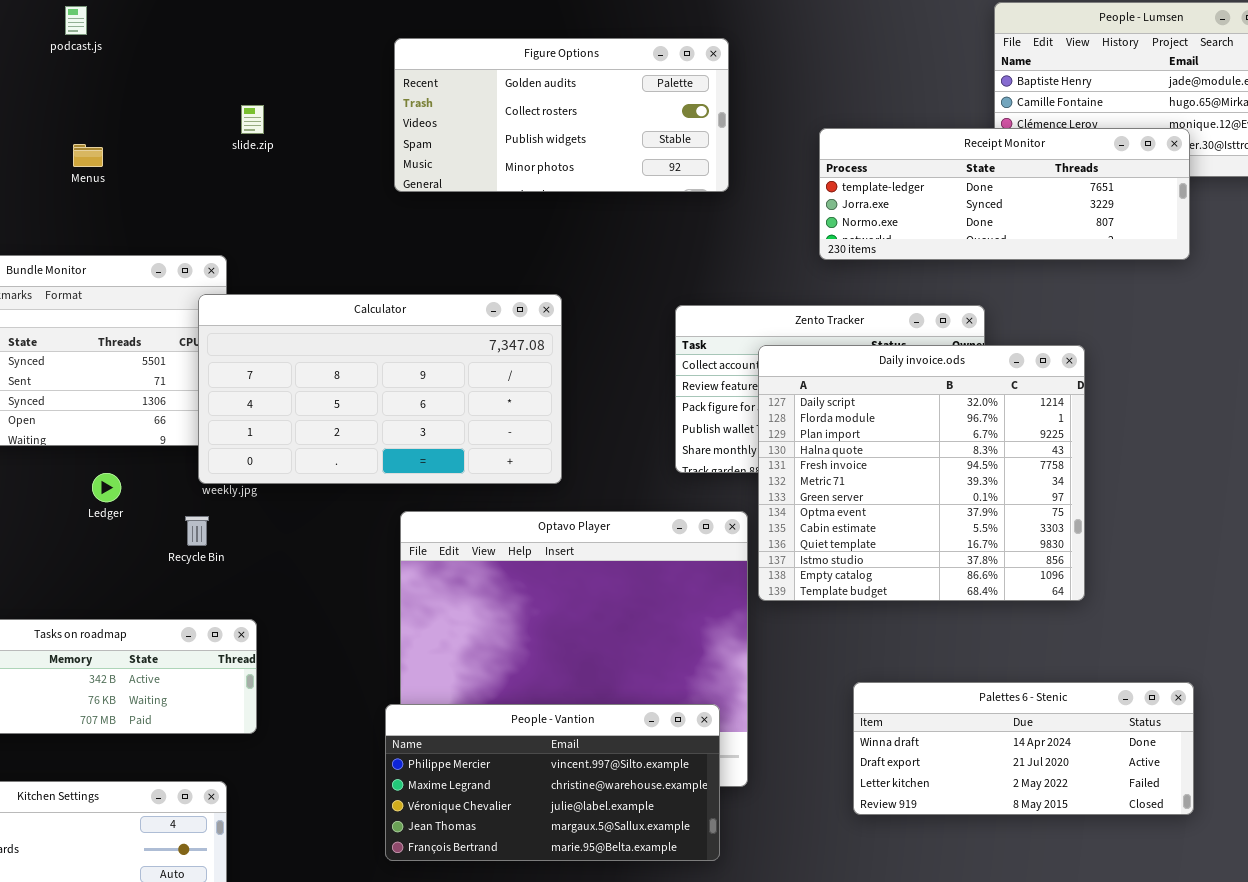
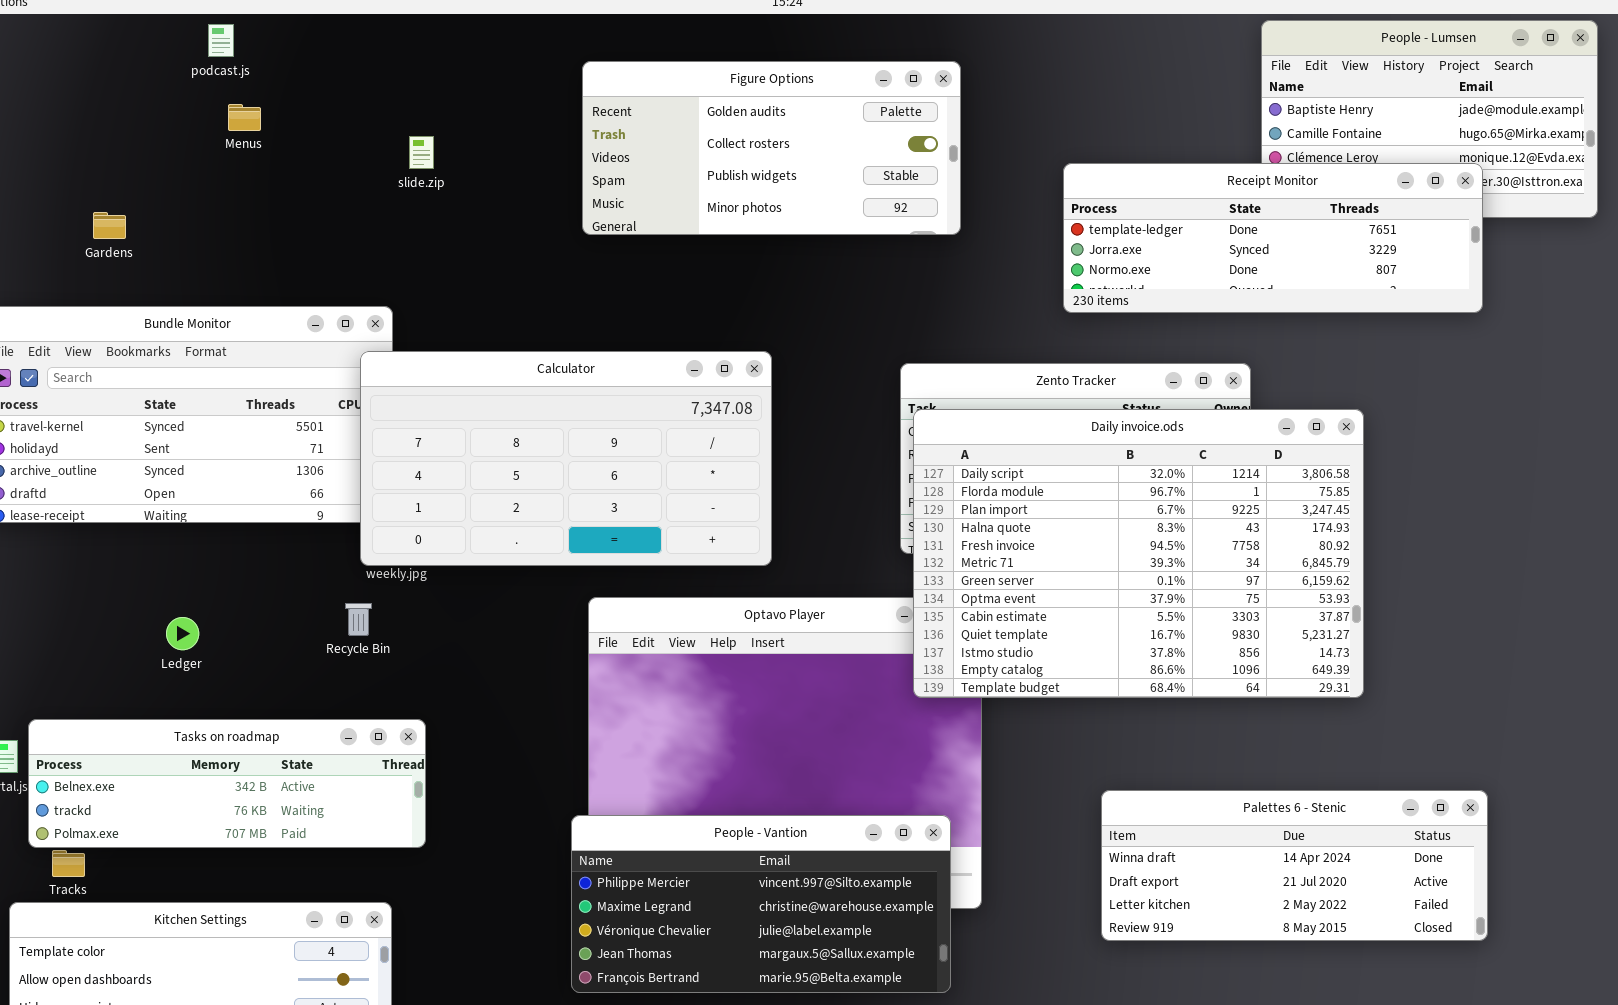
Menus: [73,144,103,167] -> [228,104,261,131], moved
Daily invoice.ods: [758,345,1085,601] -> [913,409,1364,698], resized
Ledger: [92,473,121,502] -> [166,617,199,650], moved

